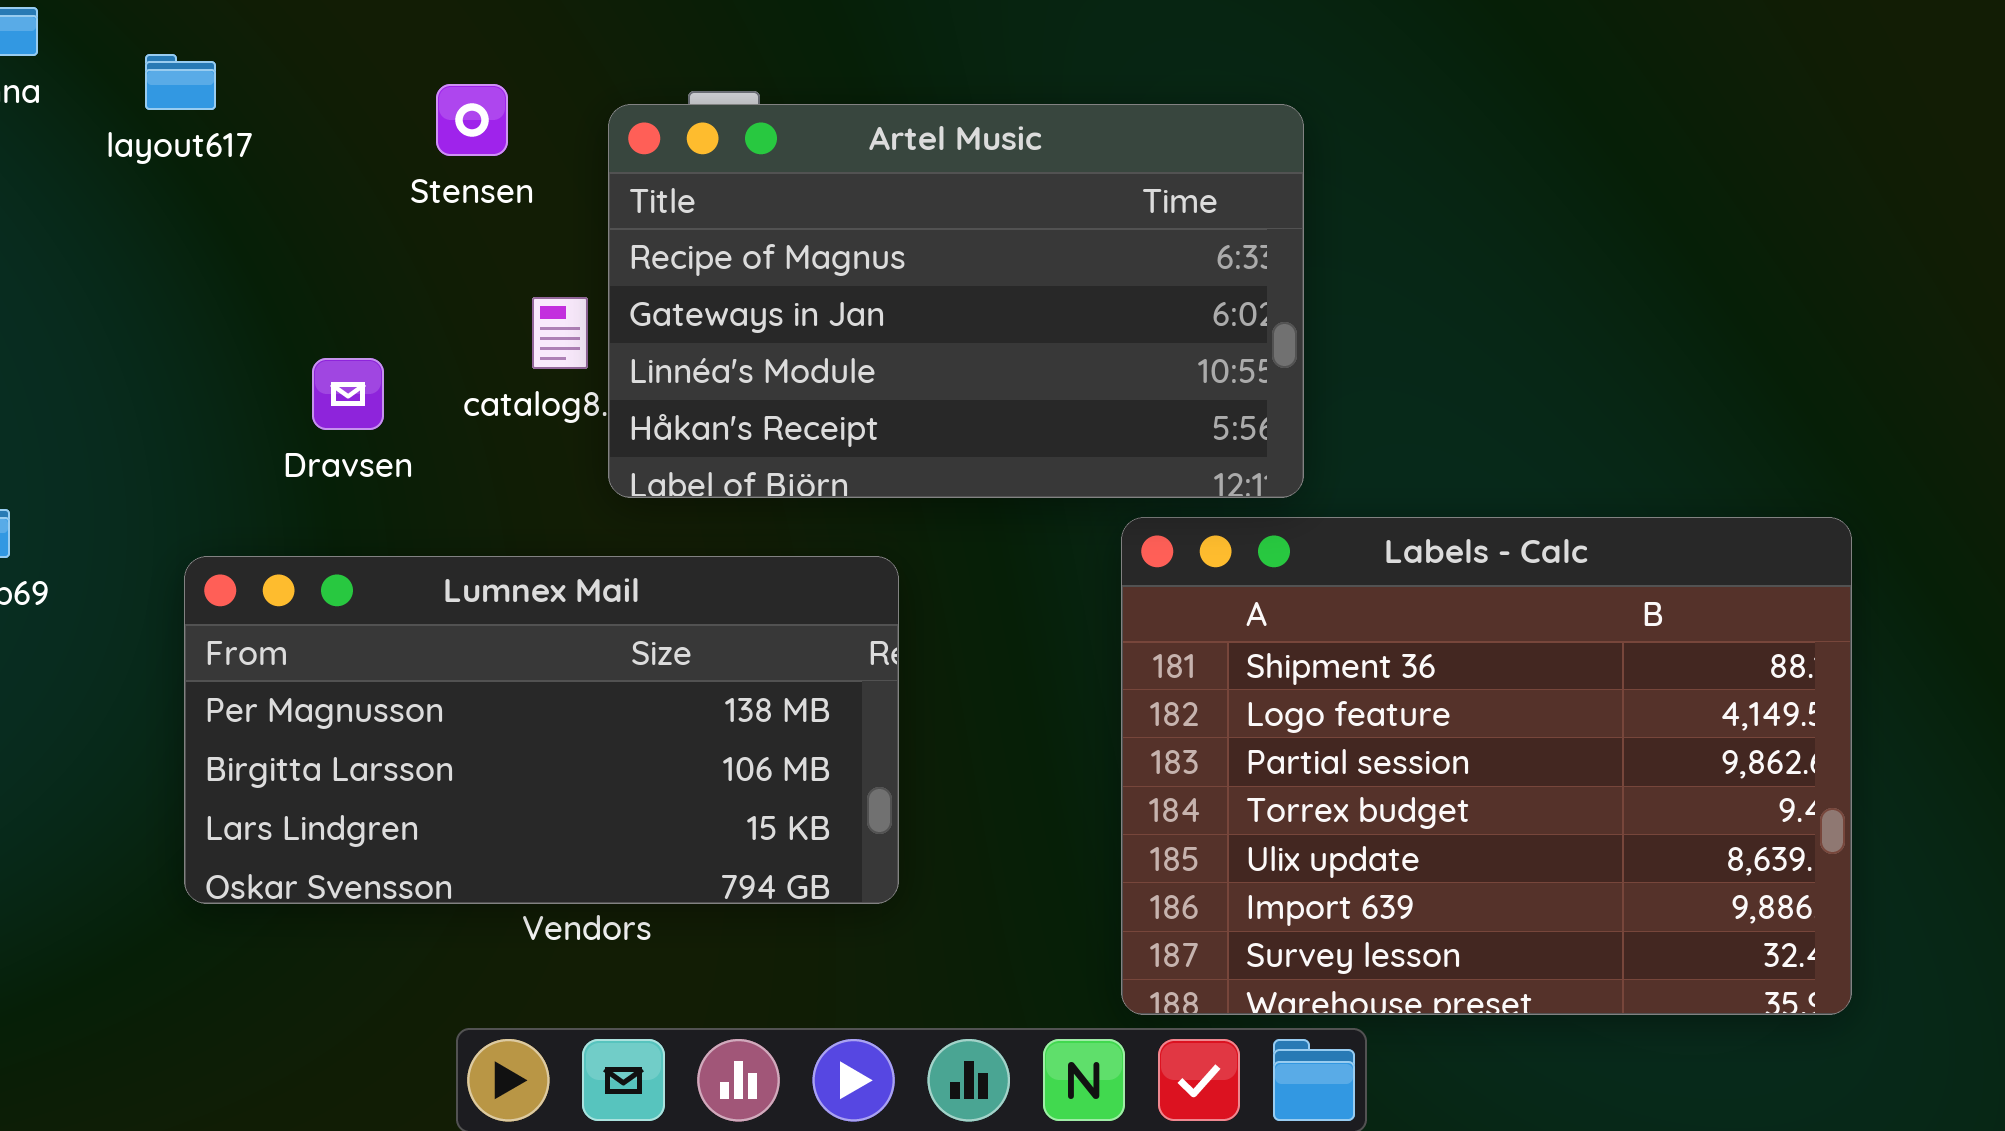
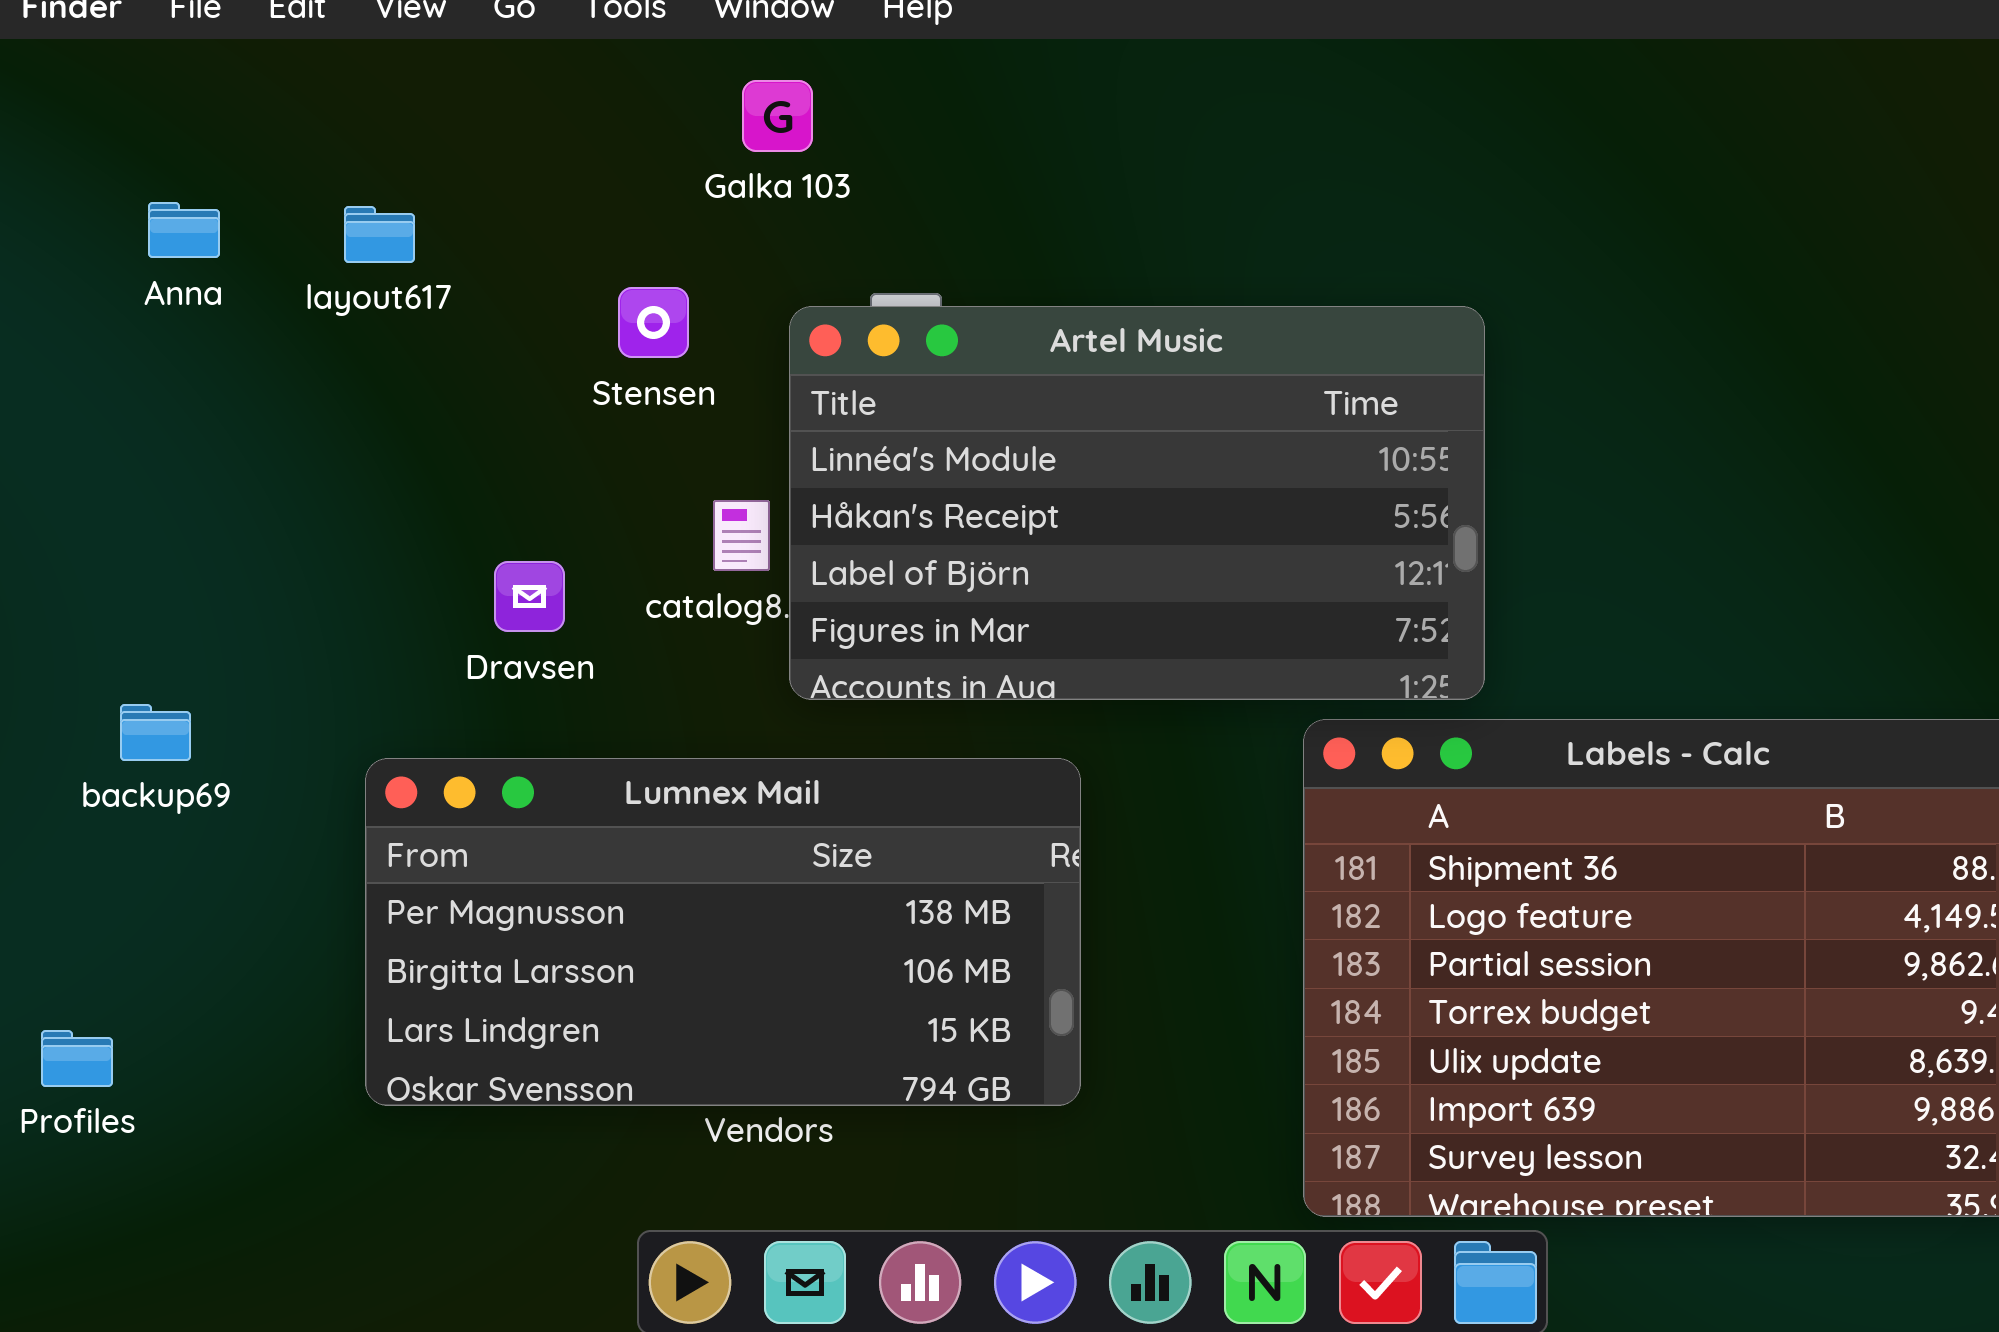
layout617: [145,54,216,110] -> [344,206,415,263], moved
Artel Music: [608,104,1304,498] -> [789,306,1485,700], scrolled down 2 rows

